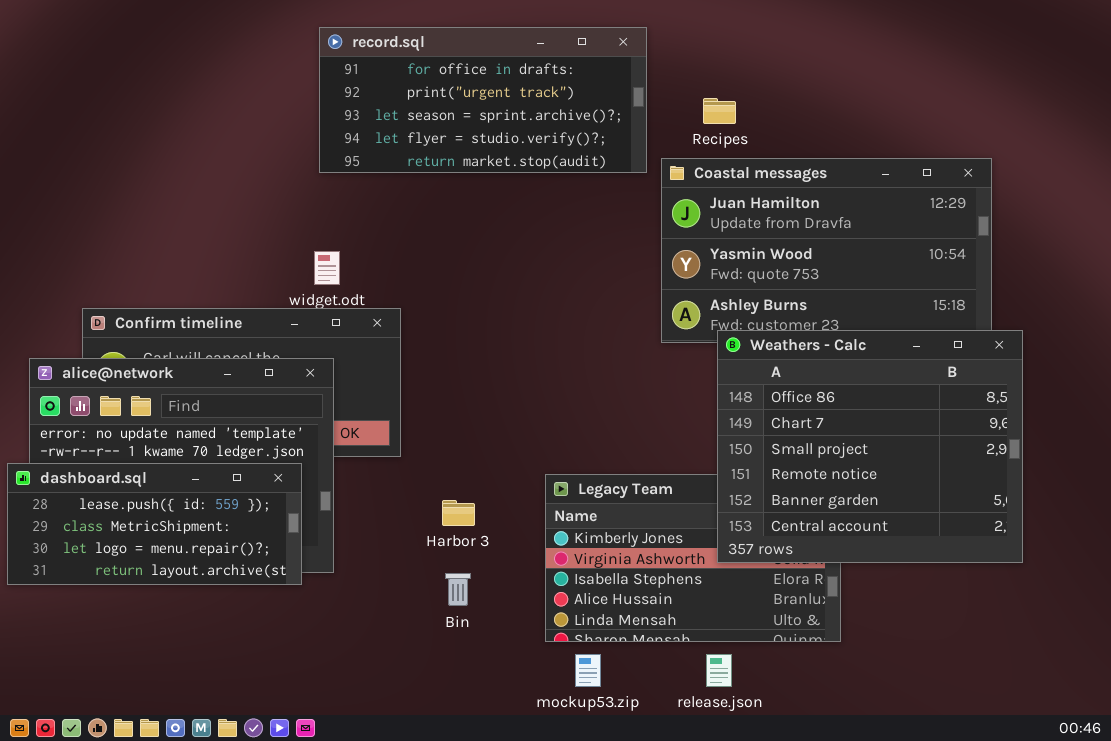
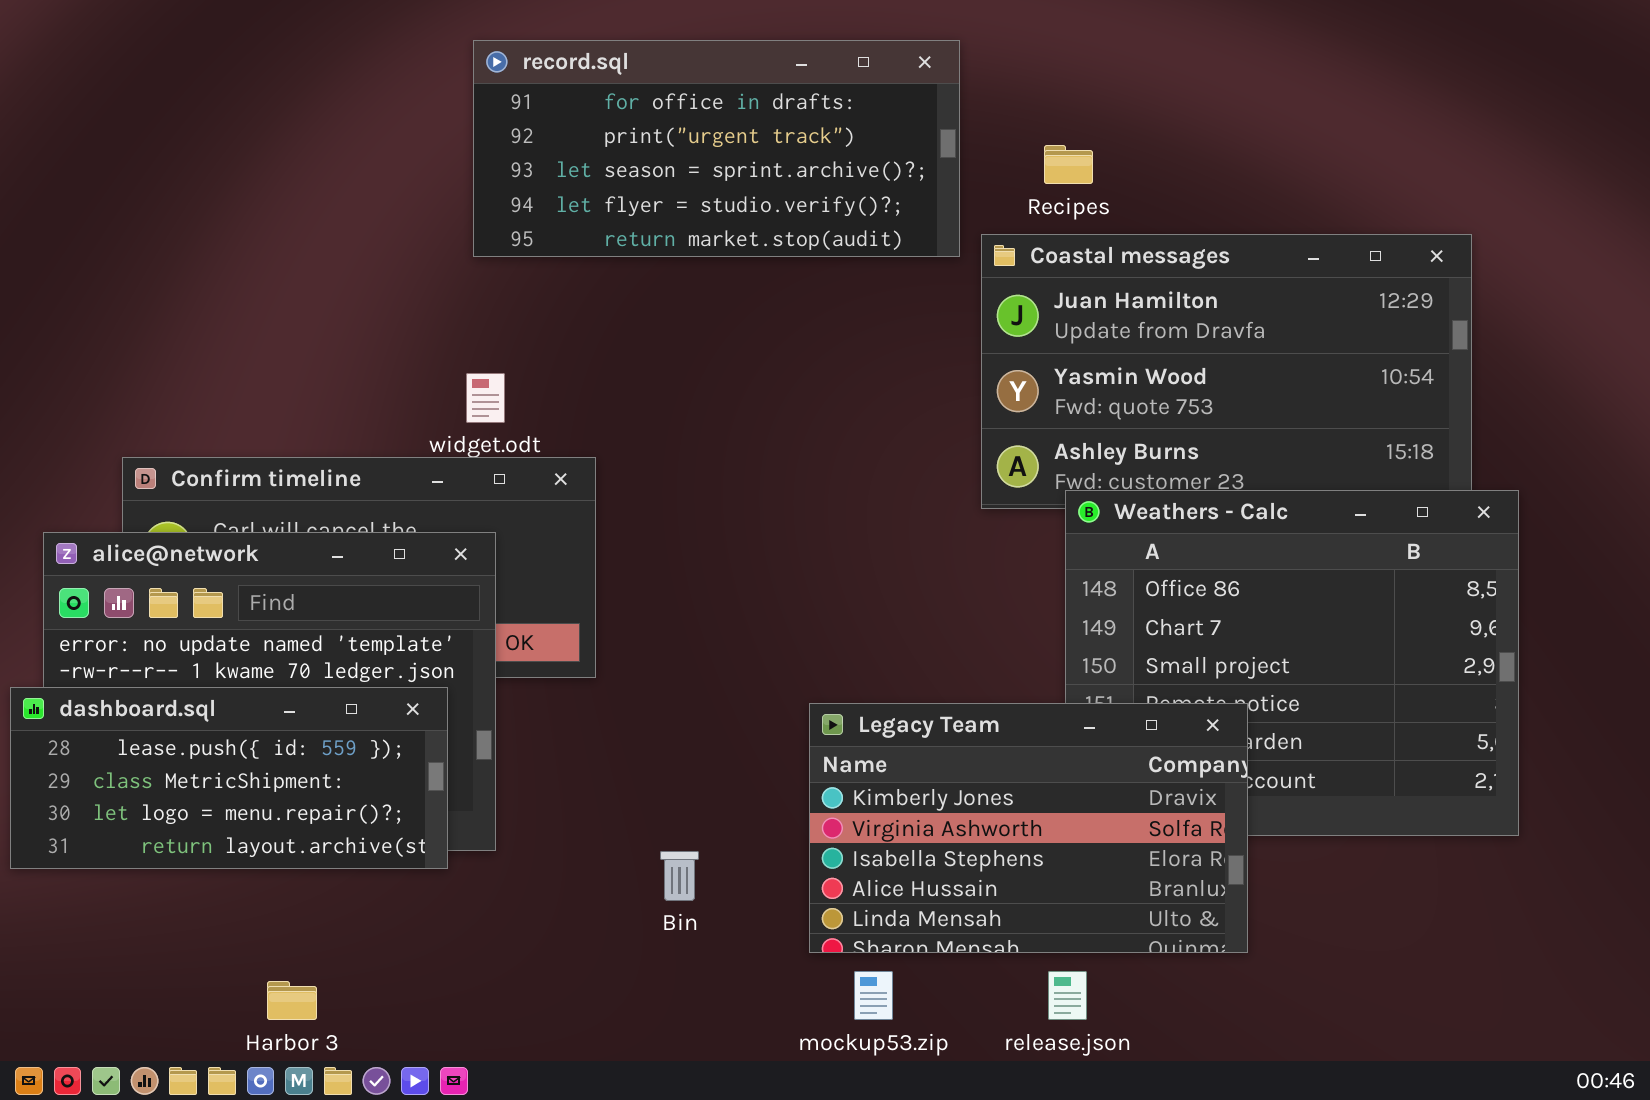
Legacy Team: [545,474,841,642] -> [809,703,1248,953], raised
Harbor 3: [442,500,475,526] -> [267,981,317,1020], moved

